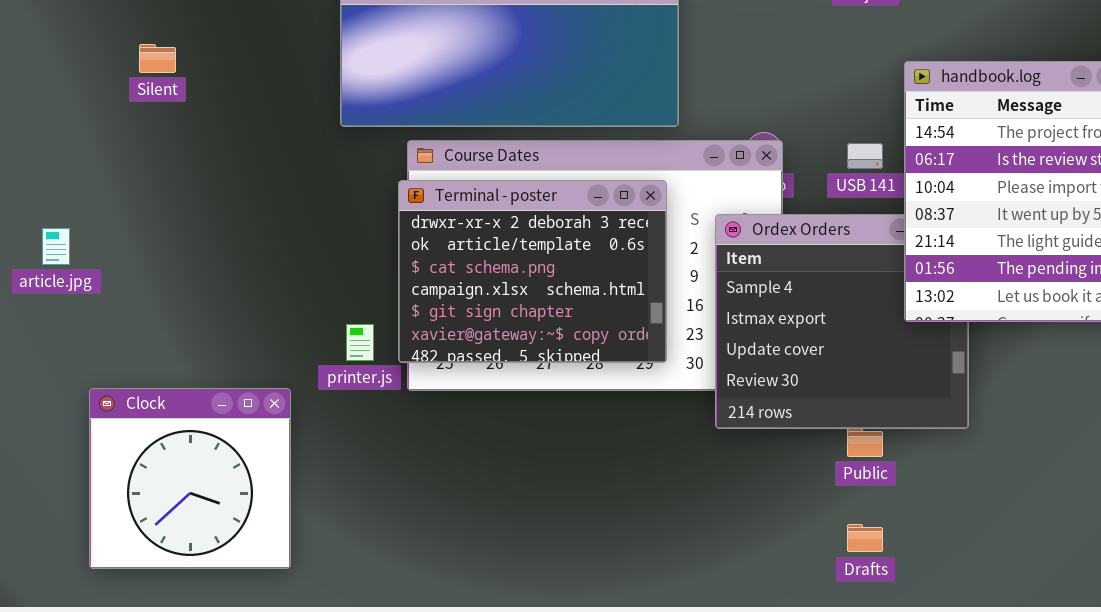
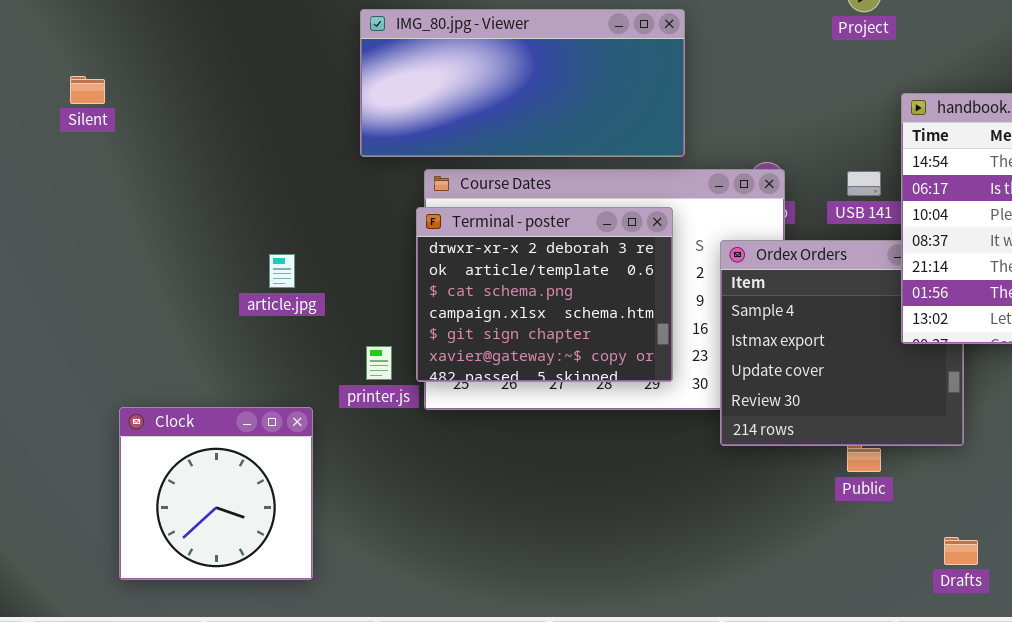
Silent: [139,44,176,73] -> [70,76,105,104], moved
article.jpg: [42,228,70,265] -> [269,254,295,288], moved
Drafts: [847,524,883,552] -> [944,537,978,565], moved

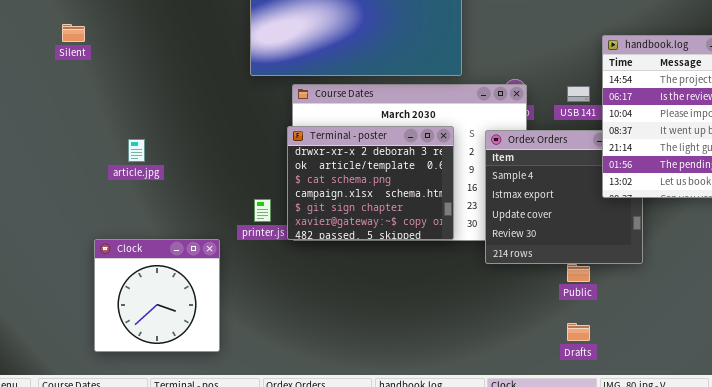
Terminal - poster: [416,207,673,382] -> [287,126,454,240], moved
article.jpg: [269,254,295,288] -> [128,139,145,162], moved
Drafts: [944,537,978,565] -> [567,323,590,341], moved

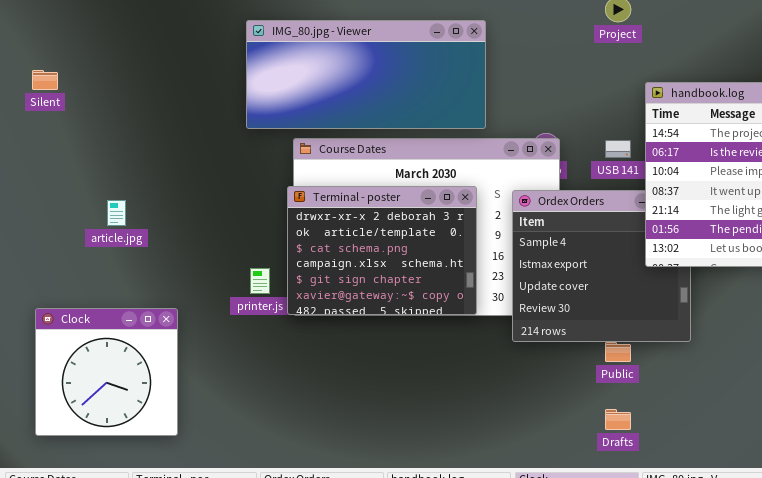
Clock: [94,239,220,352] -> [35,308,178,436], moved

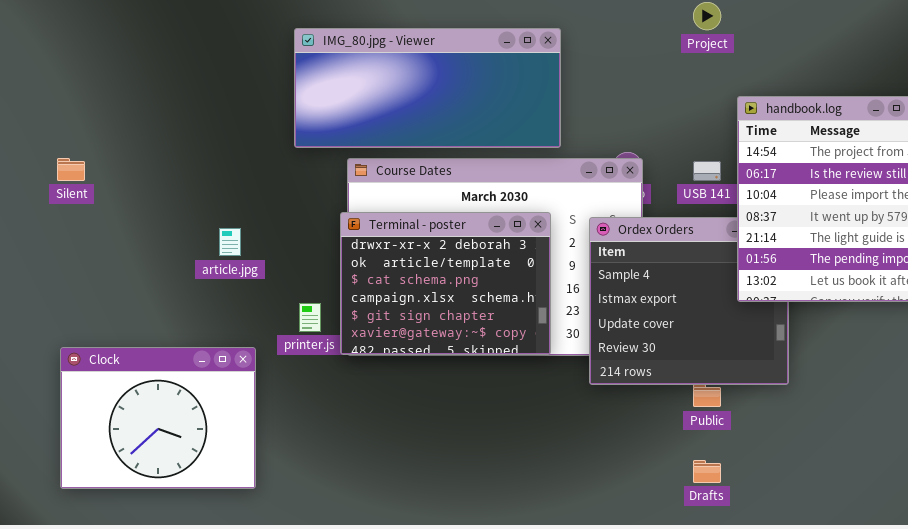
Silent: [32,70,58,90] -> [57,158,85,181], moved
article.jpg: [107,200,126,226] -> [219,228,241,256], moved
Clock: [35,308,178,436] -> [60,347,256,489], resized

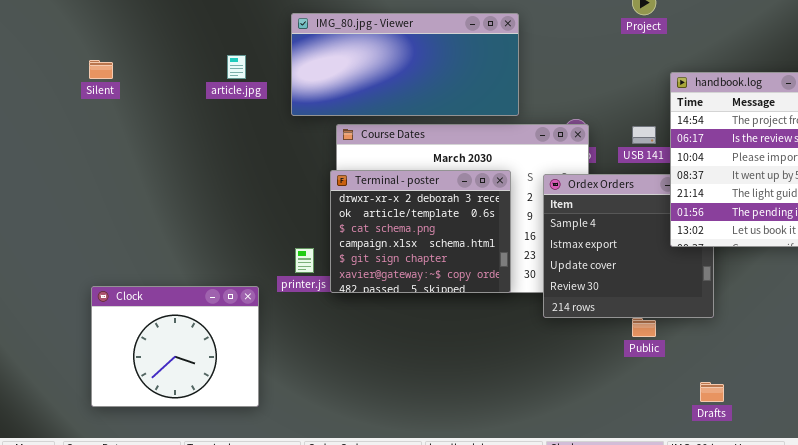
Silent: [57,158,85,181] -> [89,60,113,79], moved
article.jpg: [219,228,241,256] -> [227,55,246,79], moved
Drafts: [693,460,721,483] -> [700,382,724,402], moved

